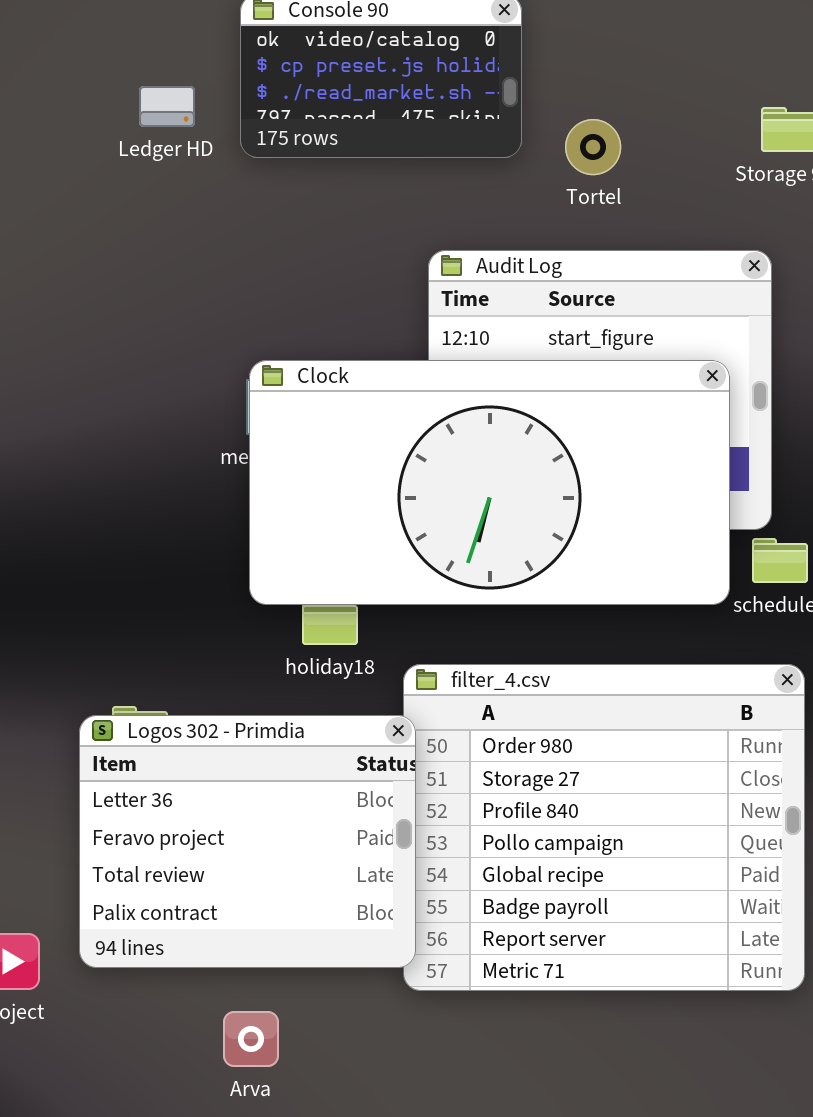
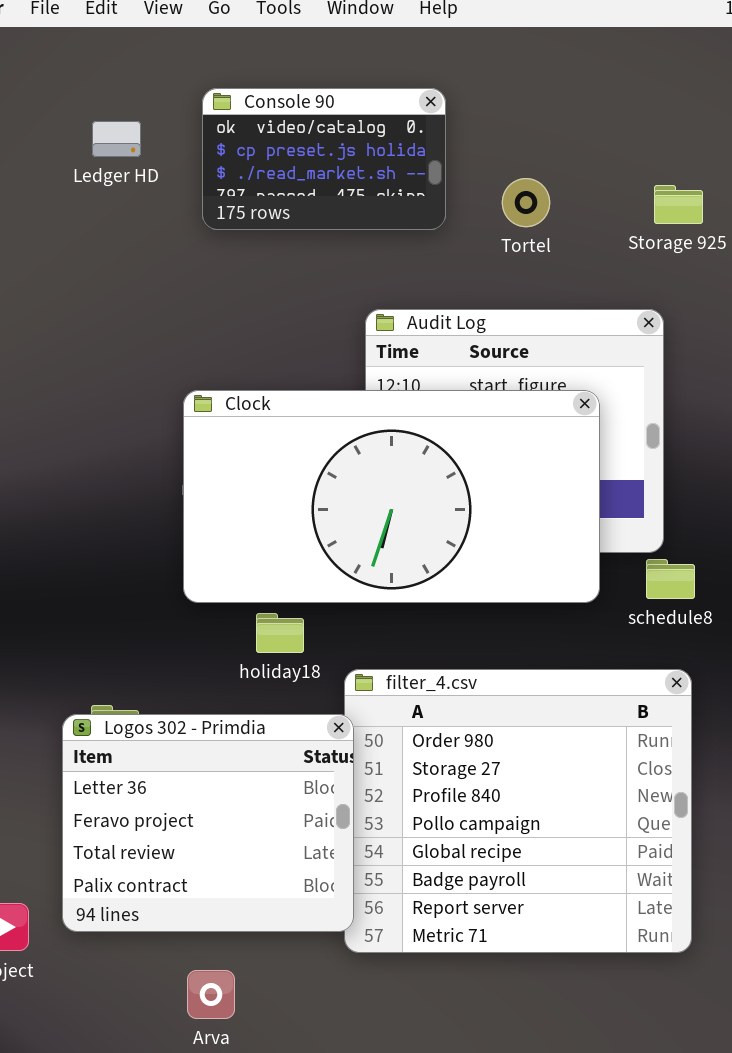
Ledger HD: [139,86,195,127] -> [92,121,141,157], moved
Tortel: [565,119,621,175] -> [502,178,550,227], moved
Clock: [249,360,730,605] -> [183,390,600,603], moved

